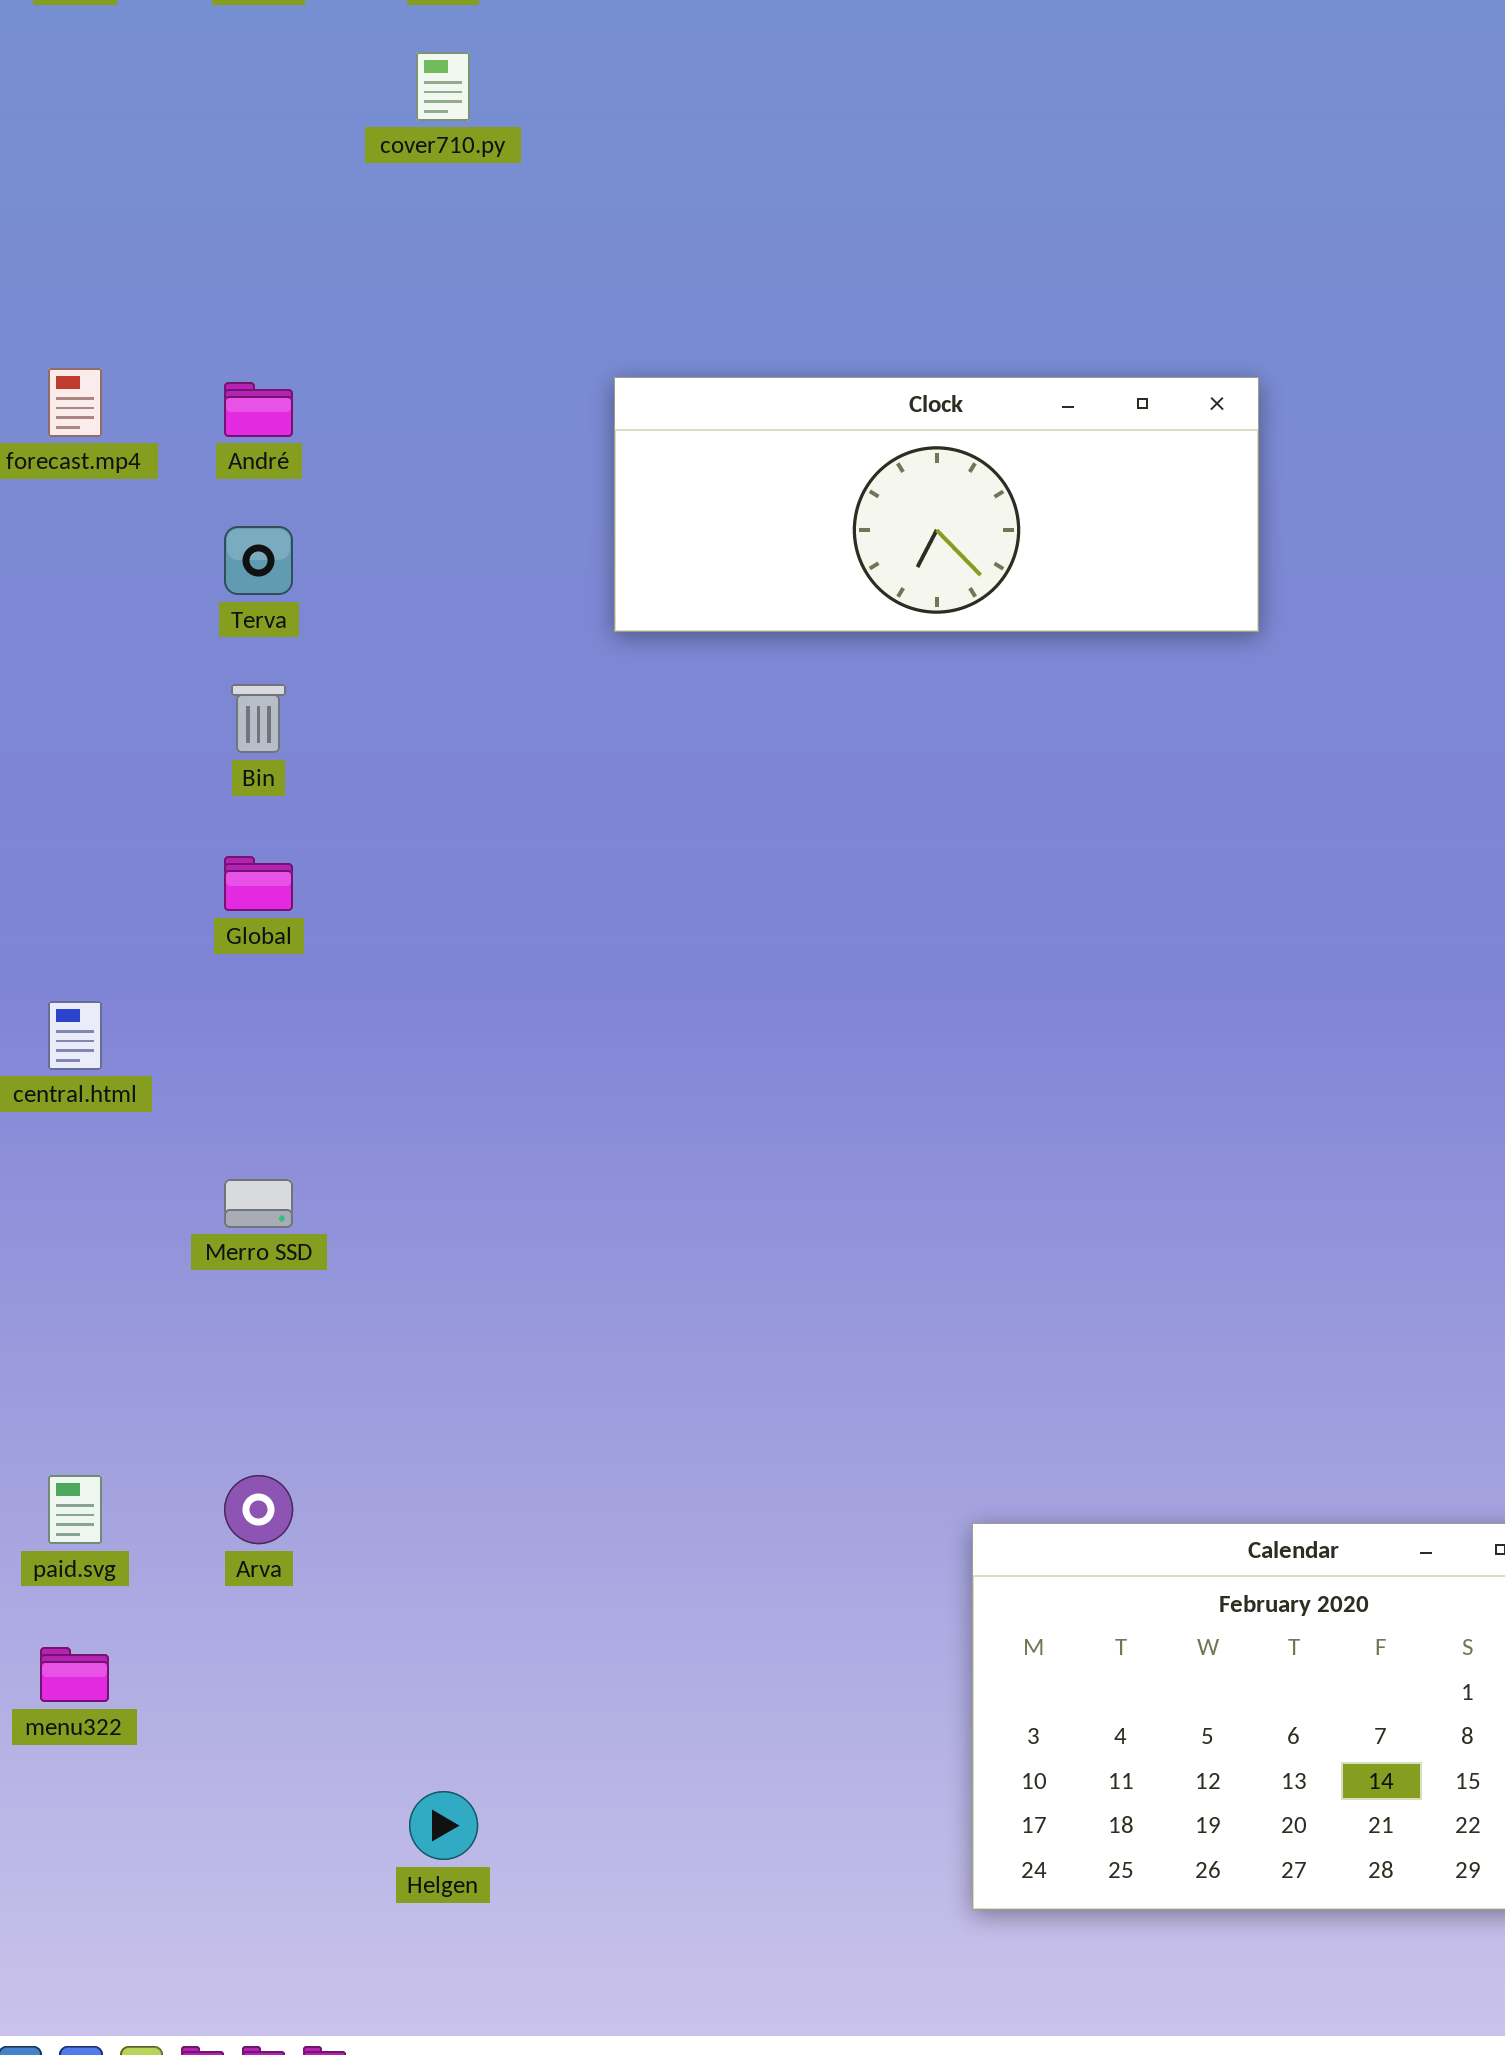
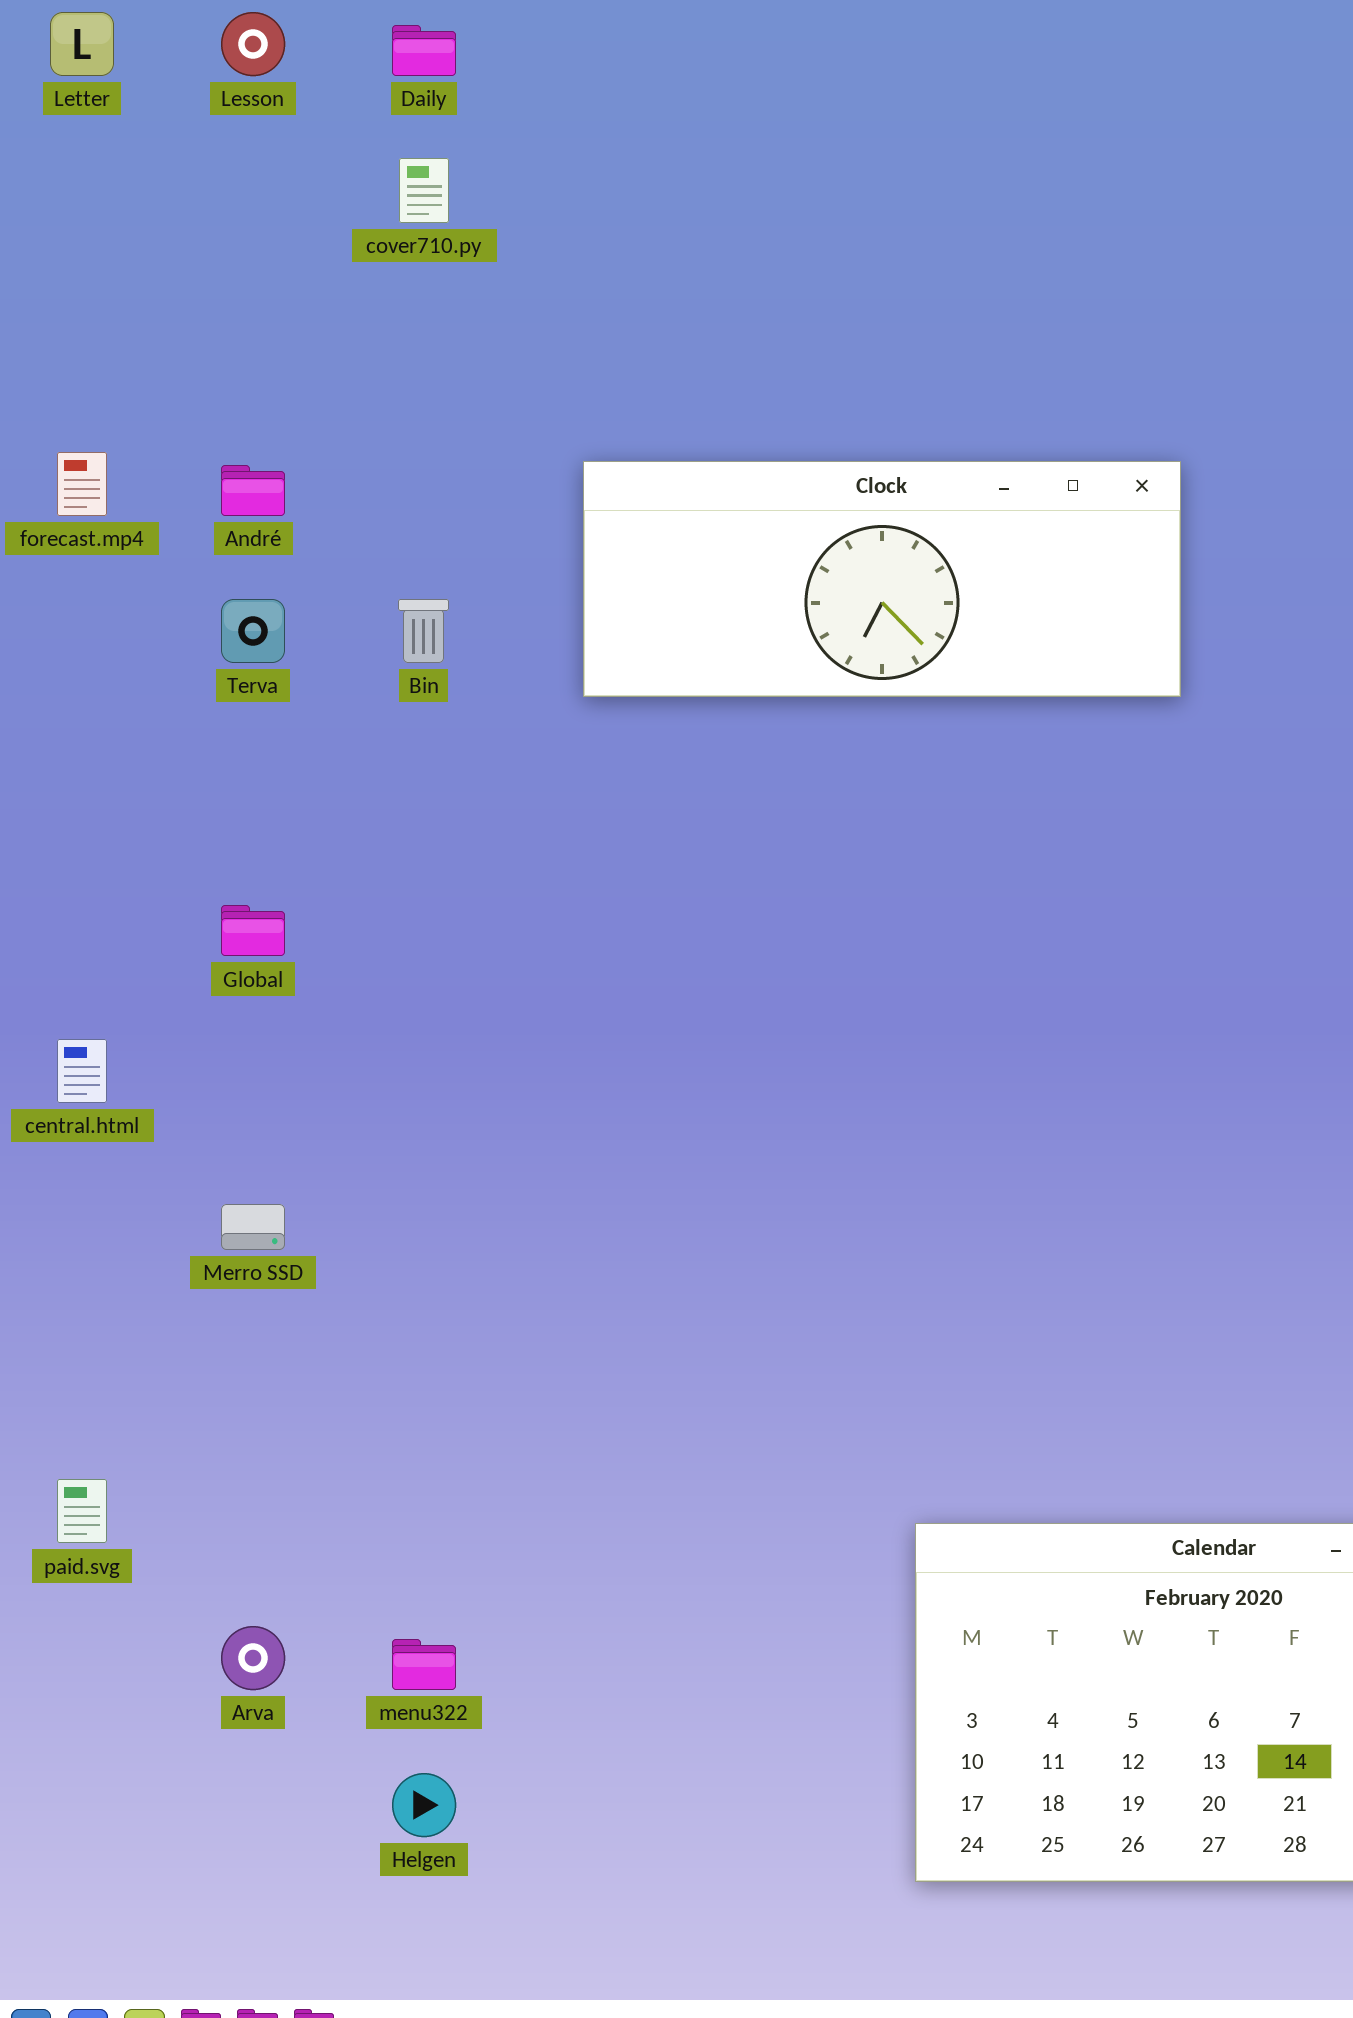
Bin: [231,684,286,753] -> [398,599,449,663], moved
Arva: [224,1475,293,1544] -> [221,1626,285,1690], moved
menu322: [40,1647,109,1702] -> [392,1639,456,1690], moved

